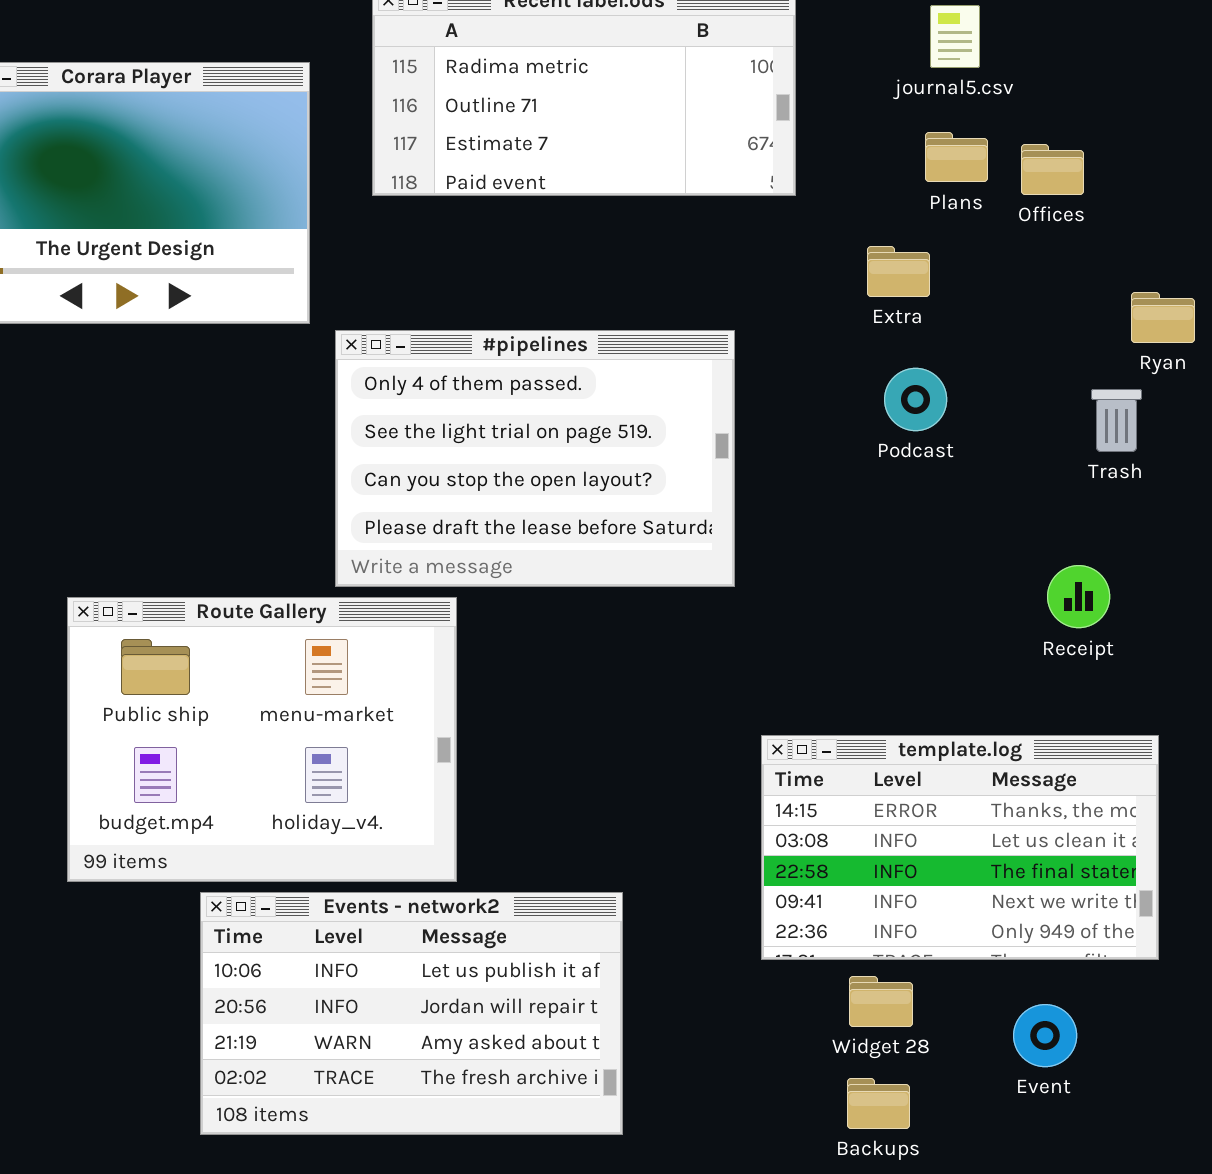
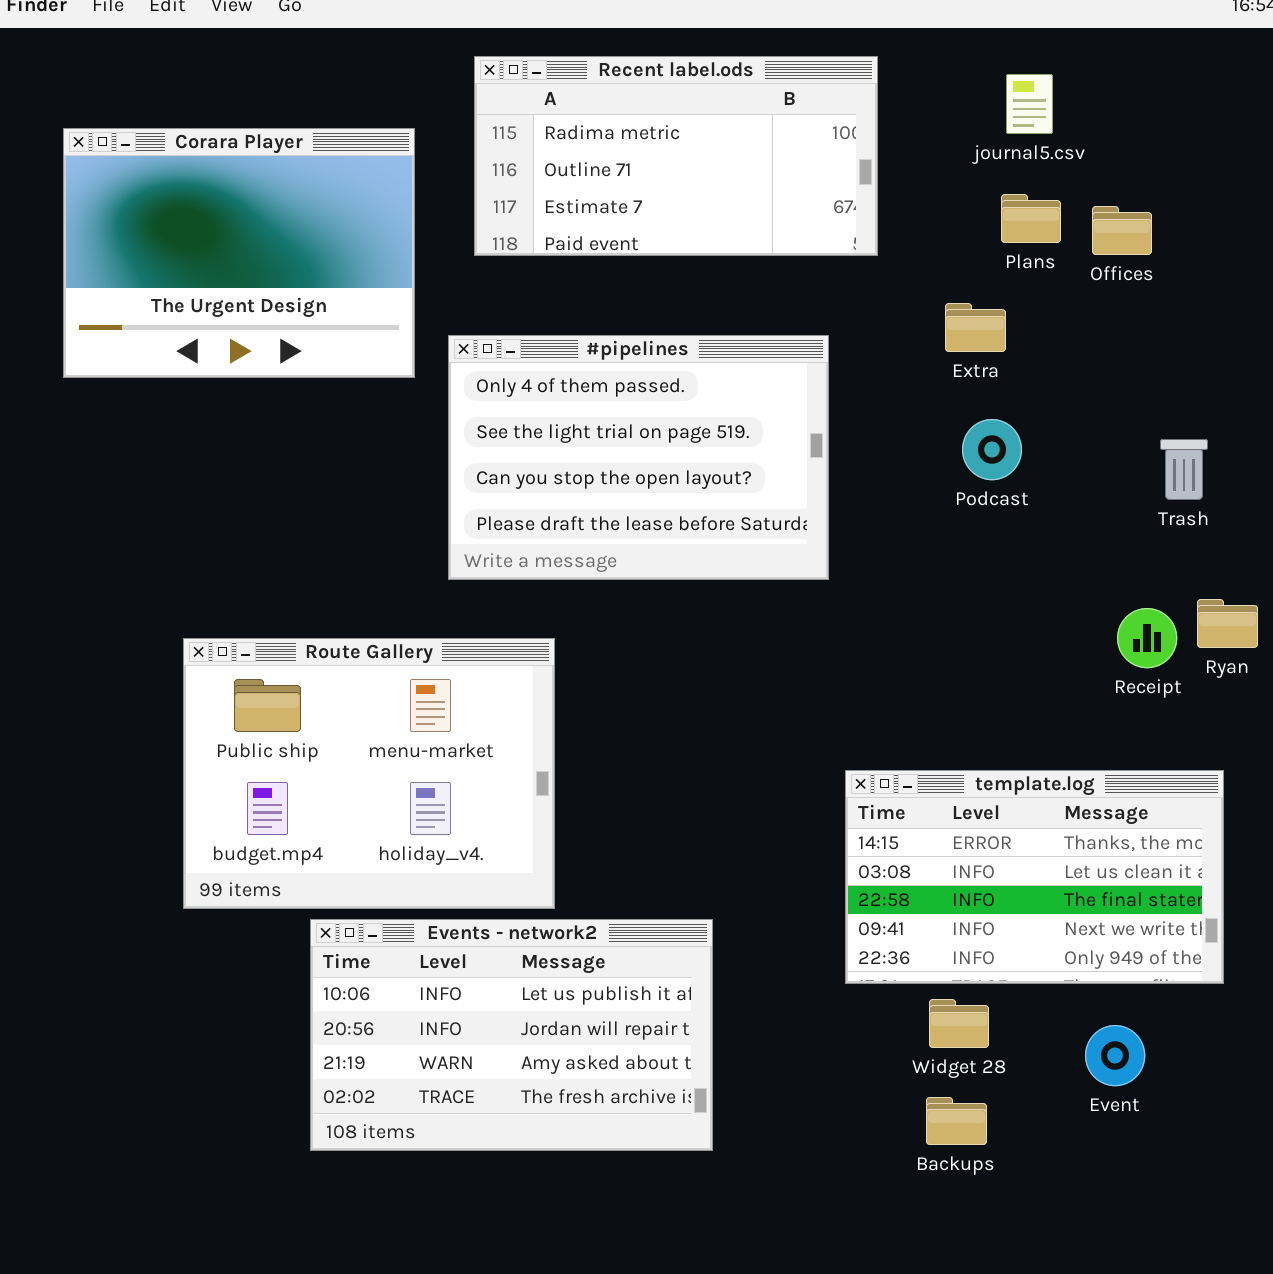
Ryan: [1131,292,1195,343] -> [1197,599,1258,648], moved
#pipelines: [335,330,735,587] -> [448,335,829,580], moved

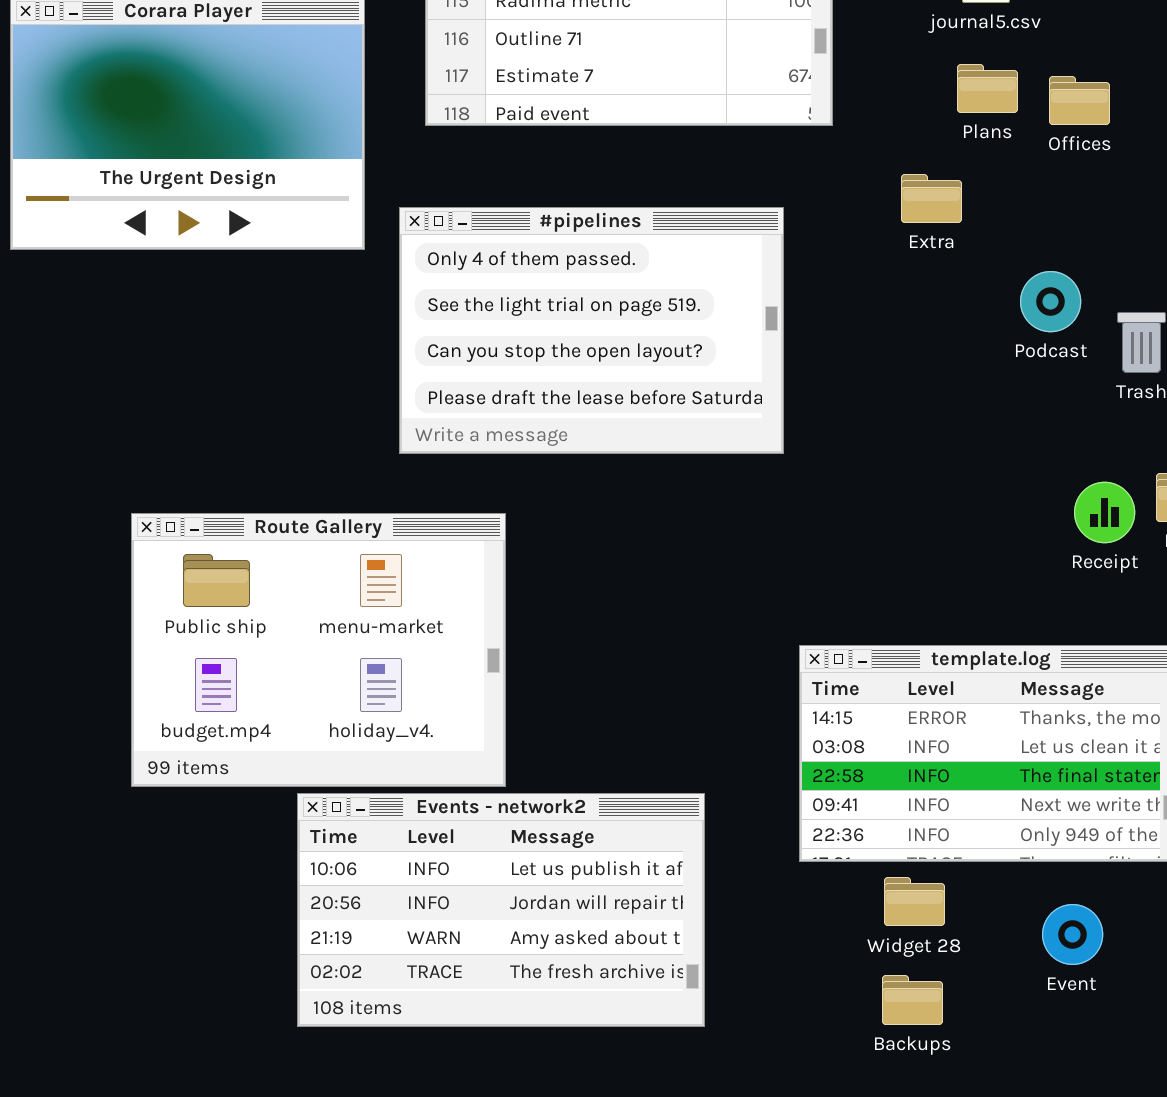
Podcast: [962,419,1022,480] -> [1020,271,1081,332], moved
Events - network2: [310,919,713,1151] -> [297,793,705,1027], moved

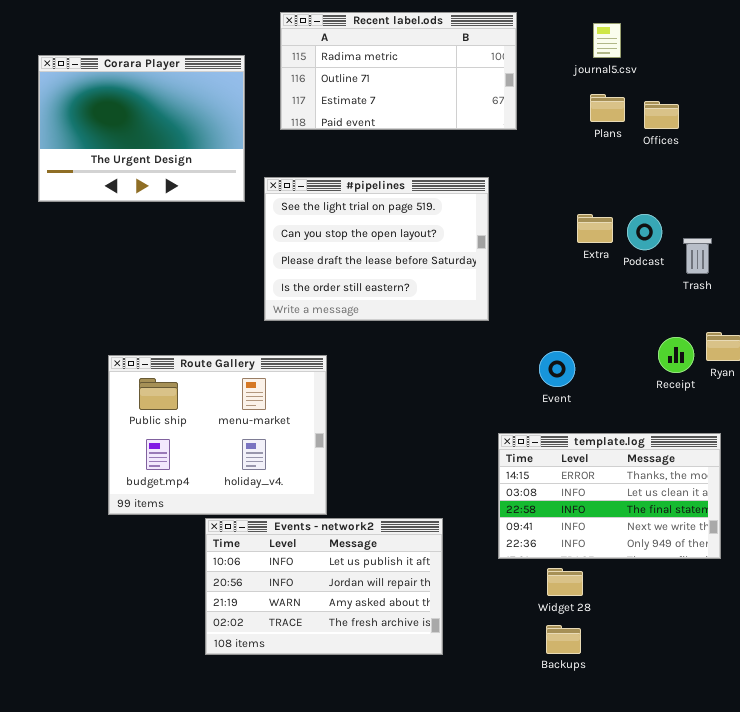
Extra: [901,174,962,223] -> [577,214,613,243], moved
#pipelines: [399,207,784,454] -> [264,177,489,321], scrolled down 1 row
Event: [1042,904,1103,965] -> [539,351,575,387], moved

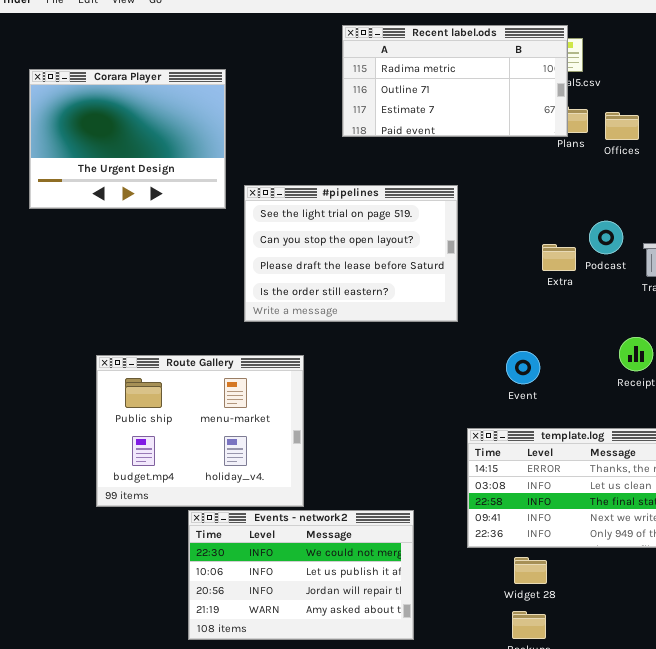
Recent label.ods: [280,12,517,130] -> [342,25,568,137], moved
Extra: [577,214,613,243] -> [542,244,576,271], moved
Events - network2: [205,518,443,655] -> [188,510,414,640], scrolled up 1 row

